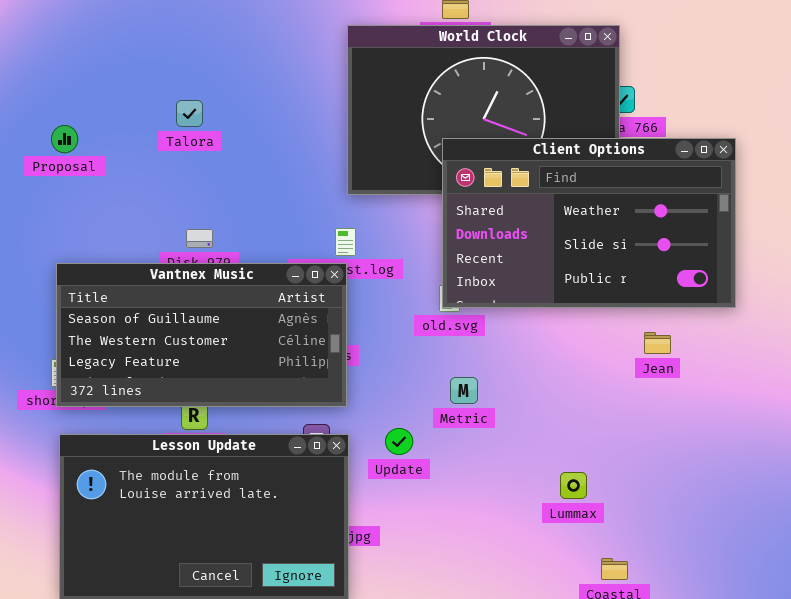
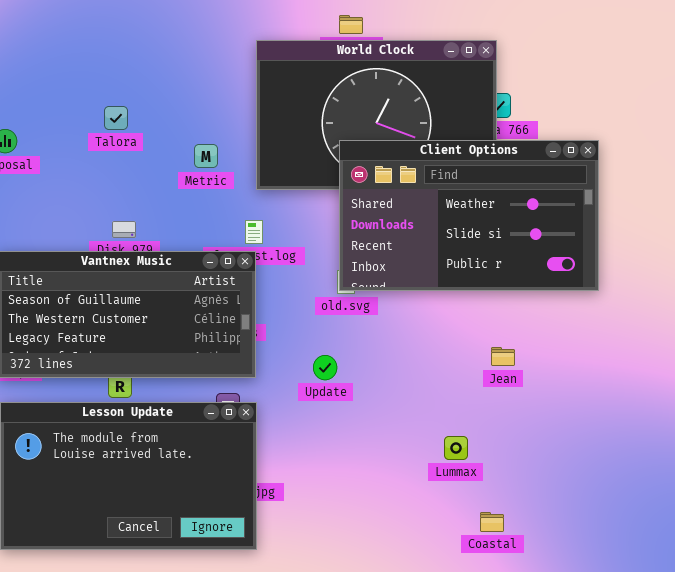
Jean: [644,332,671,354] -> [491,347,515,366], moved
Metric: [450,377,478,404] -> [194,144,218,168], moved
Update: [385,428,413,455] -> [313,355,337,380], moved

